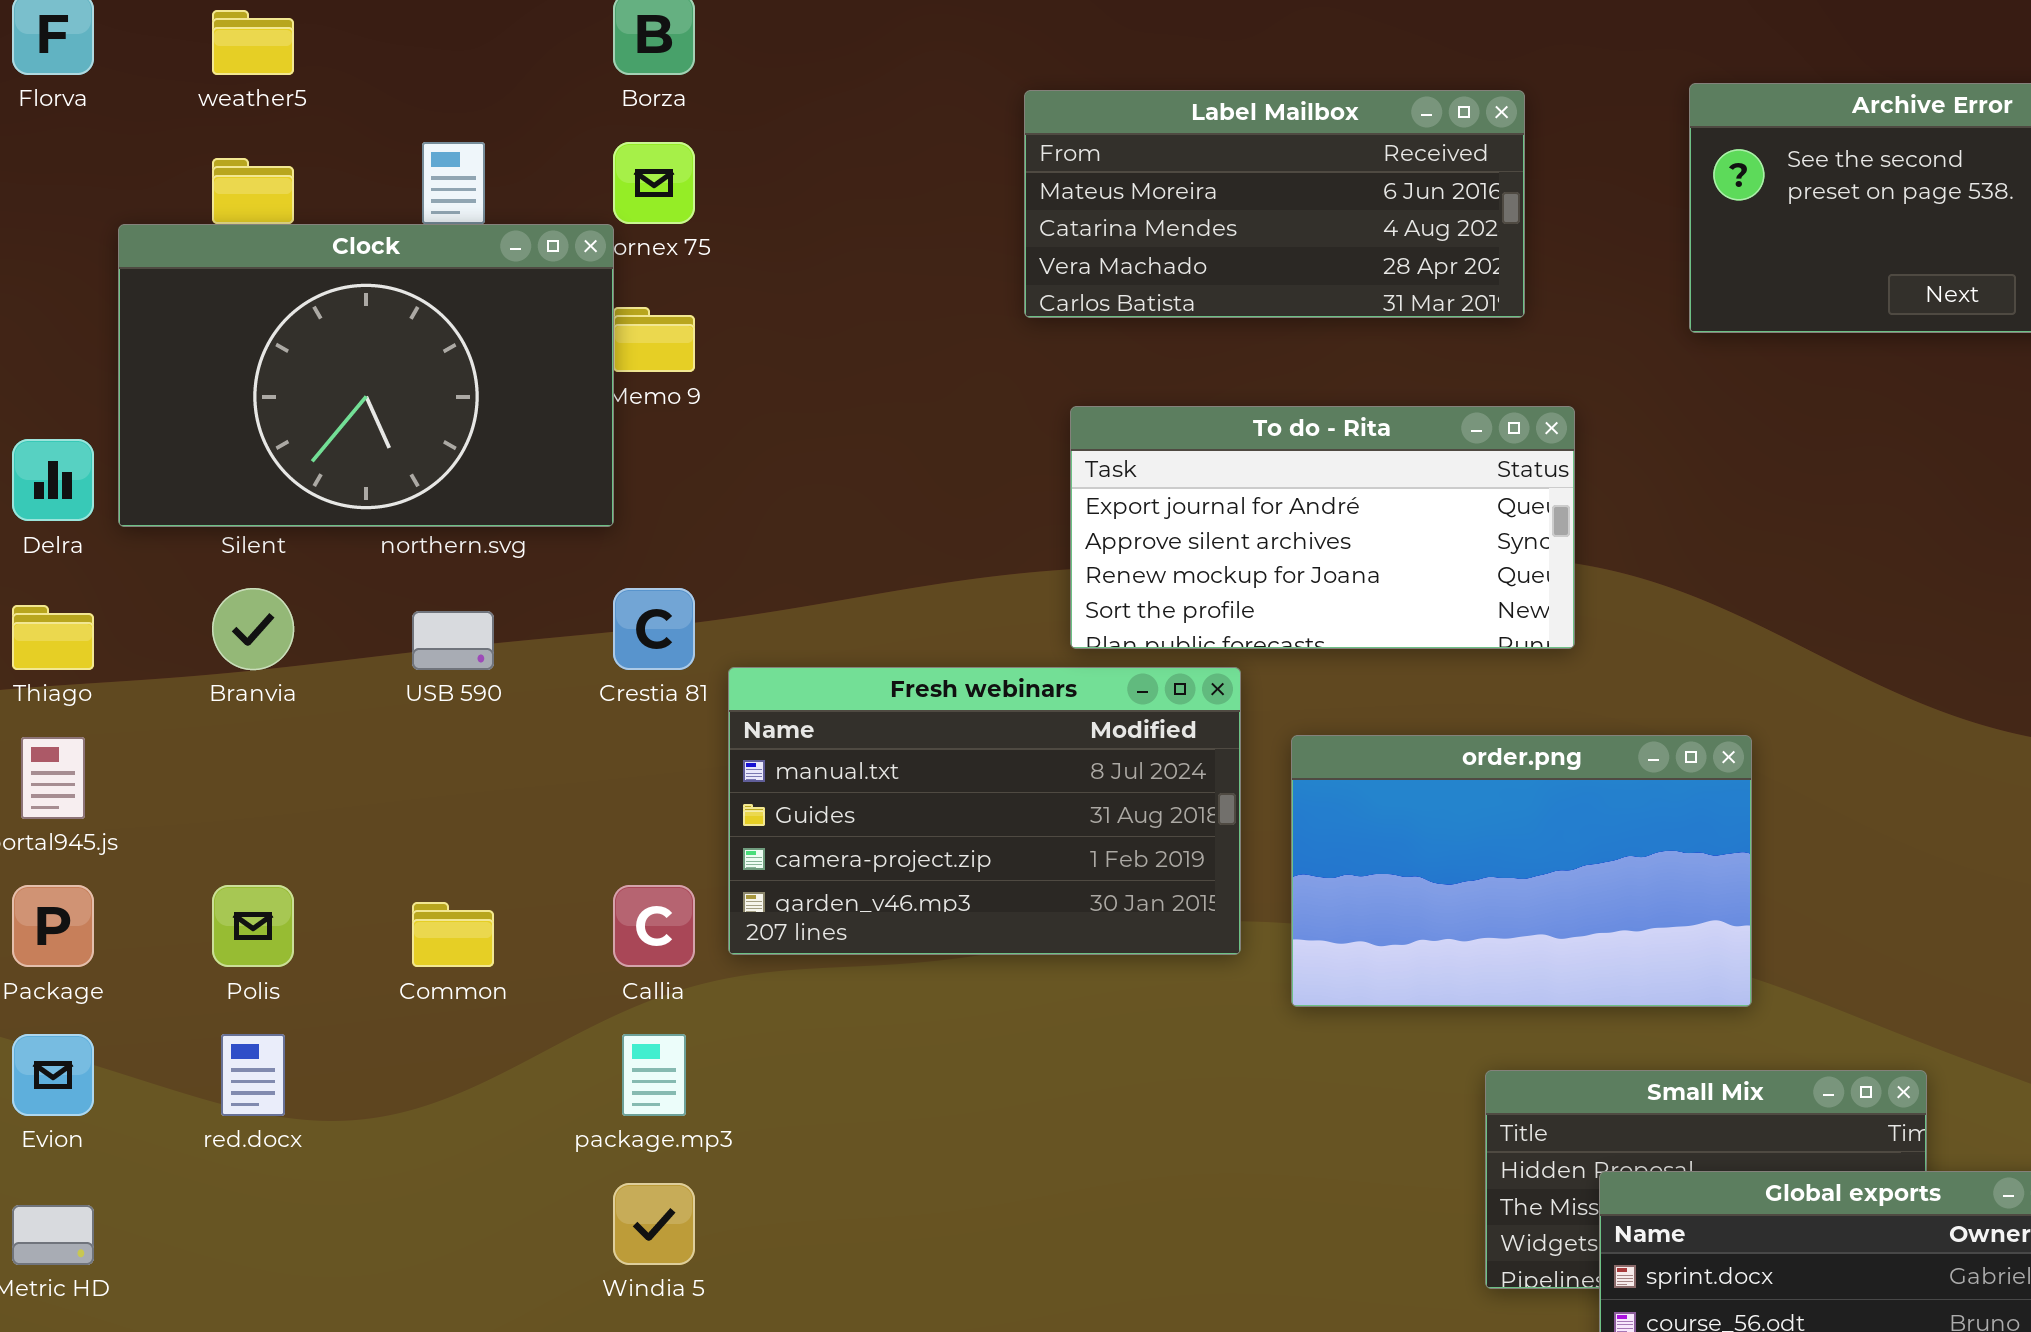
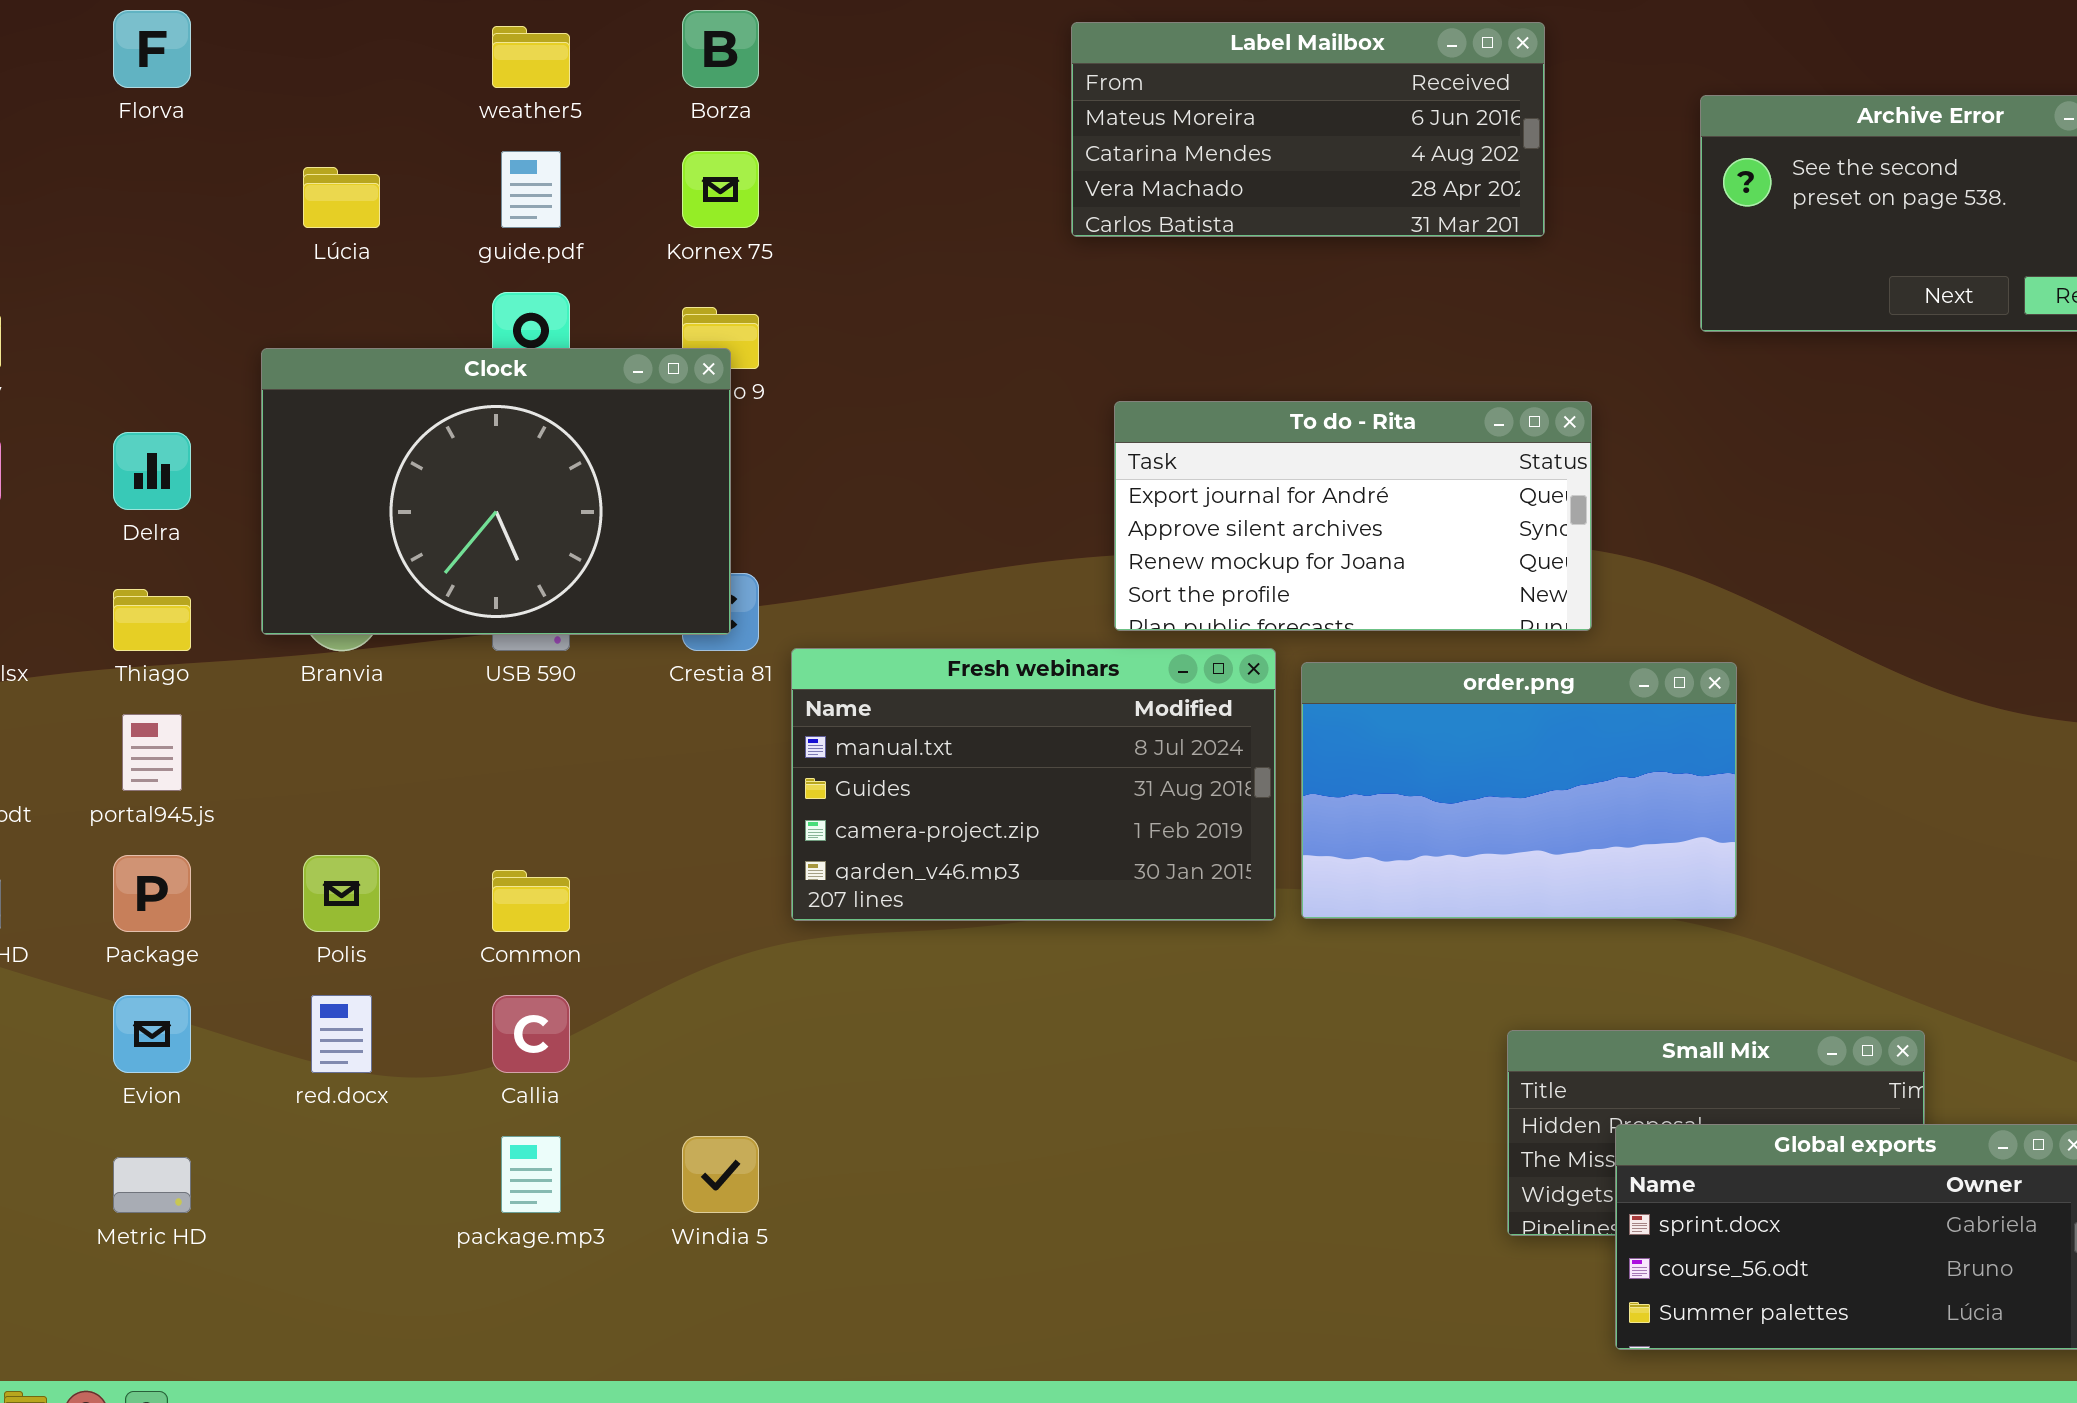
weather5: [212,10,294,75] -> [492,26,570,88], moved
Label Mailbox: [1024,90,1525,318] -> [1071,22,1545,237], moved
Clock: [118,224,614,527] -> [261,348,731,635], moved
order.png: [1291,735,1752,1007] -> [1301,662,1737,919], moved
Callia: [613,885,695,967] -> [492,995,570,1073], moved
package.mp3: [622,1034,686,1116] -> [501,1136,561,1213], moved

